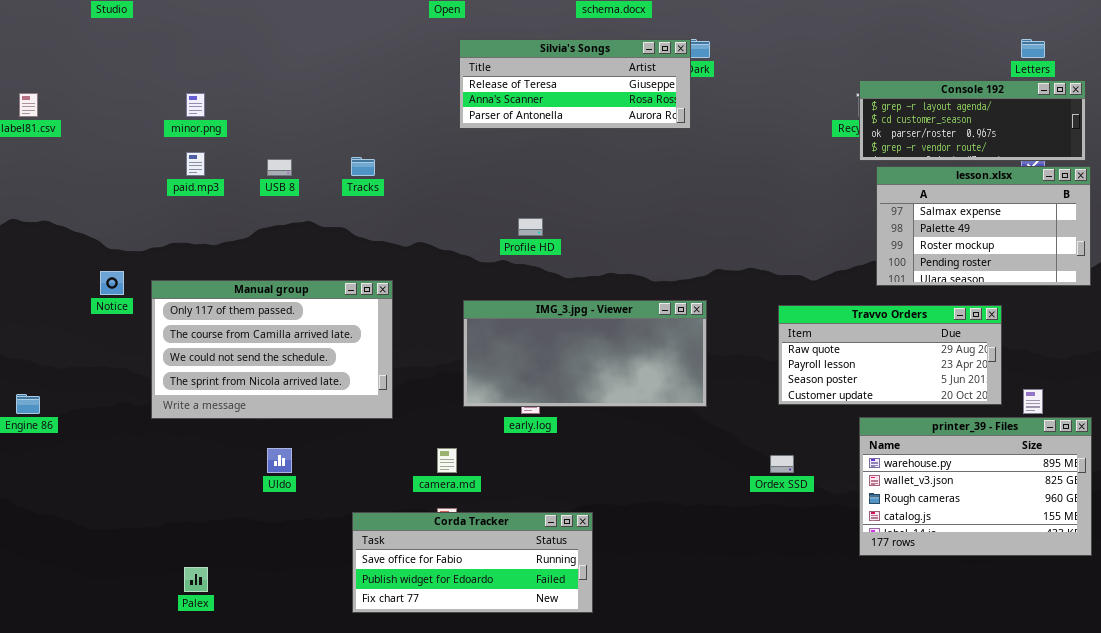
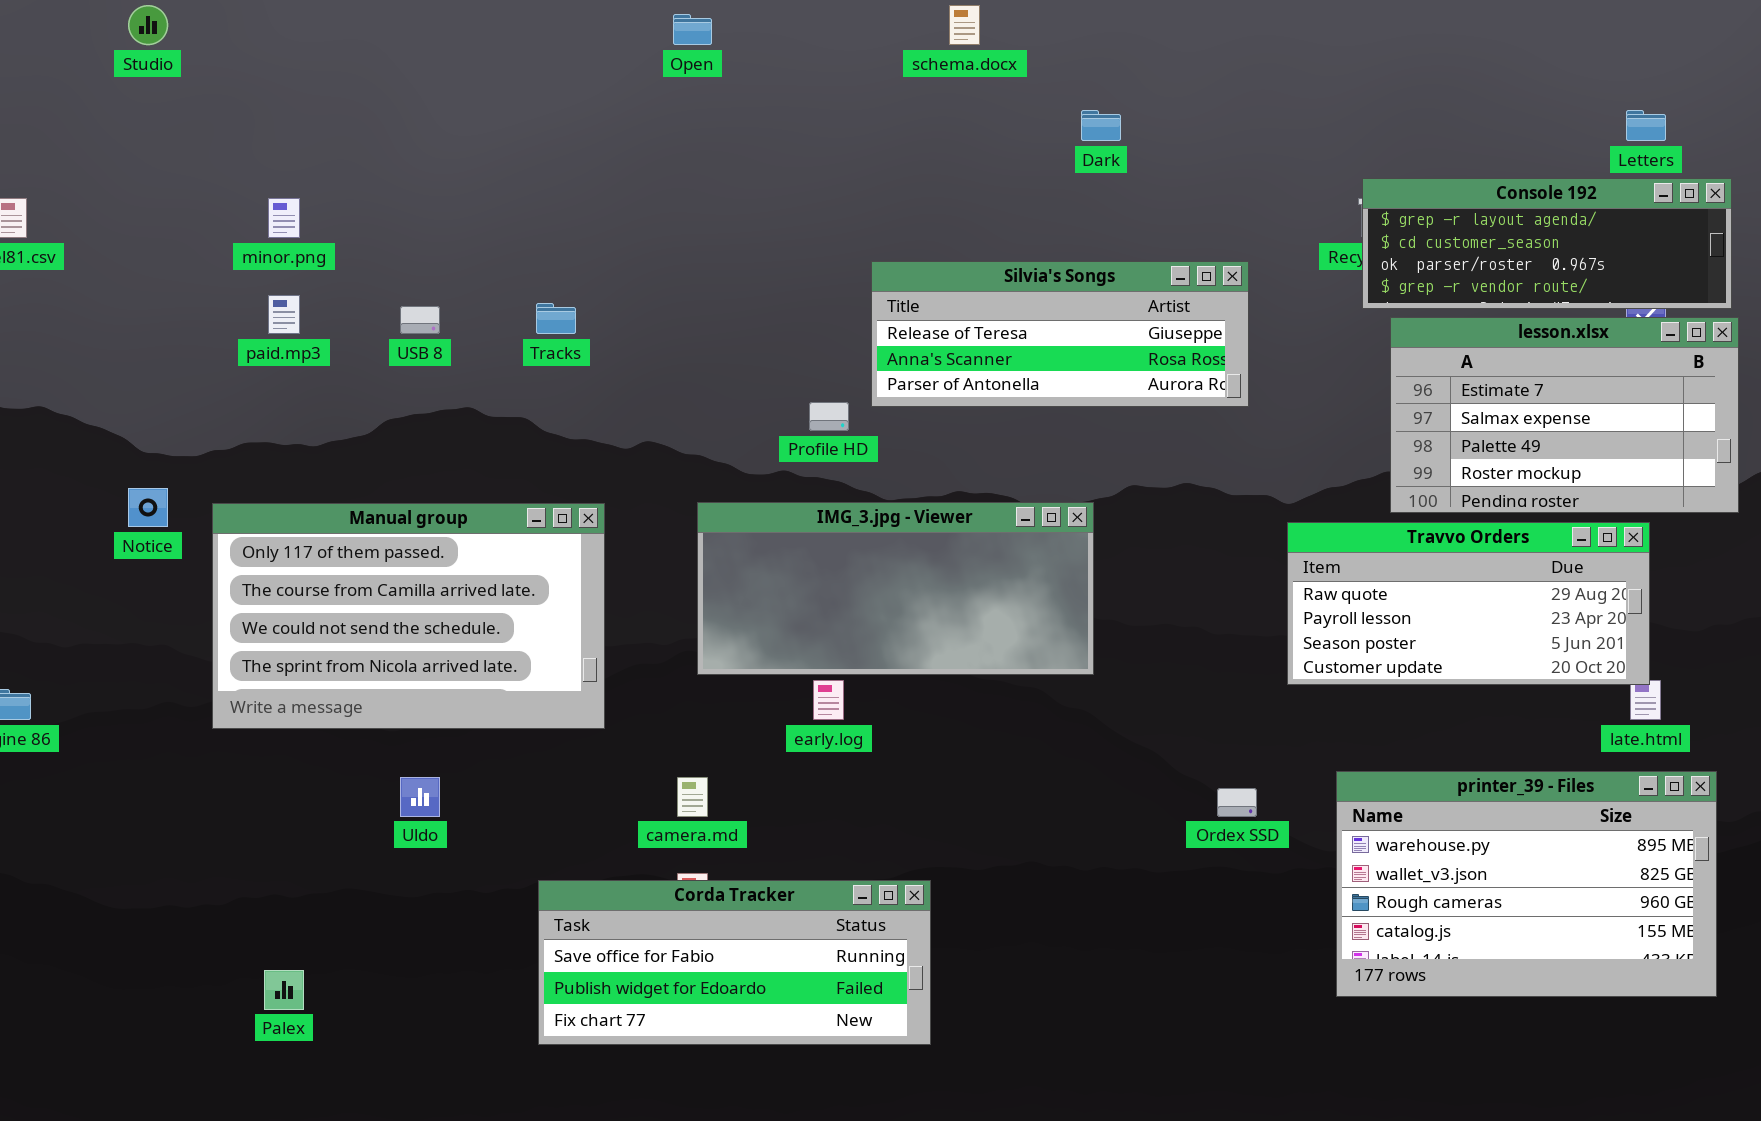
Silvia's Songs: [459,39,691,129] -> [871,261,1249,407], moved
lesson.xlsx: [876,166,1091,286] -> [1390,317,1739,513], scrolled up 1 row
IMG_3.jpg - Viewer: [463,300,707,407] -> [697,502,1094,675], moved
Travvo Orders: [778,305,1002,405] -> [1287,522,1650,685], moved
printer_39 - Files: [859,417,1092,556] -> [1336,771,1717,997], moved

